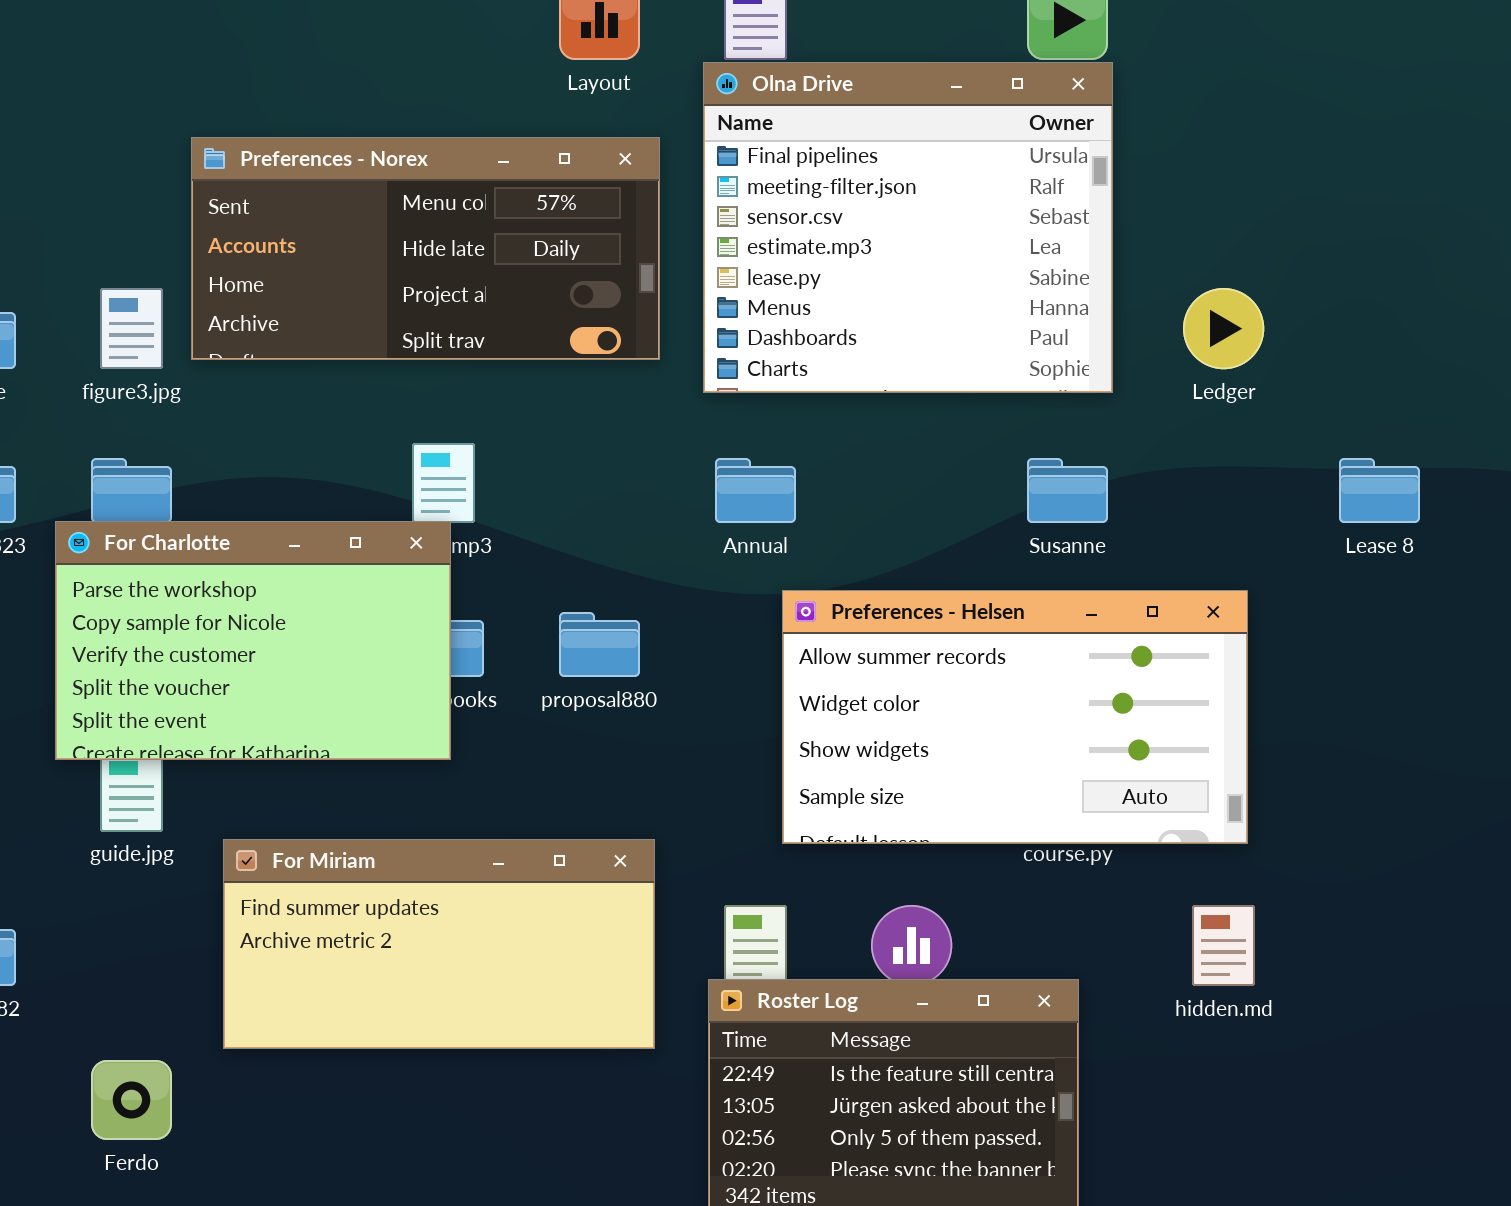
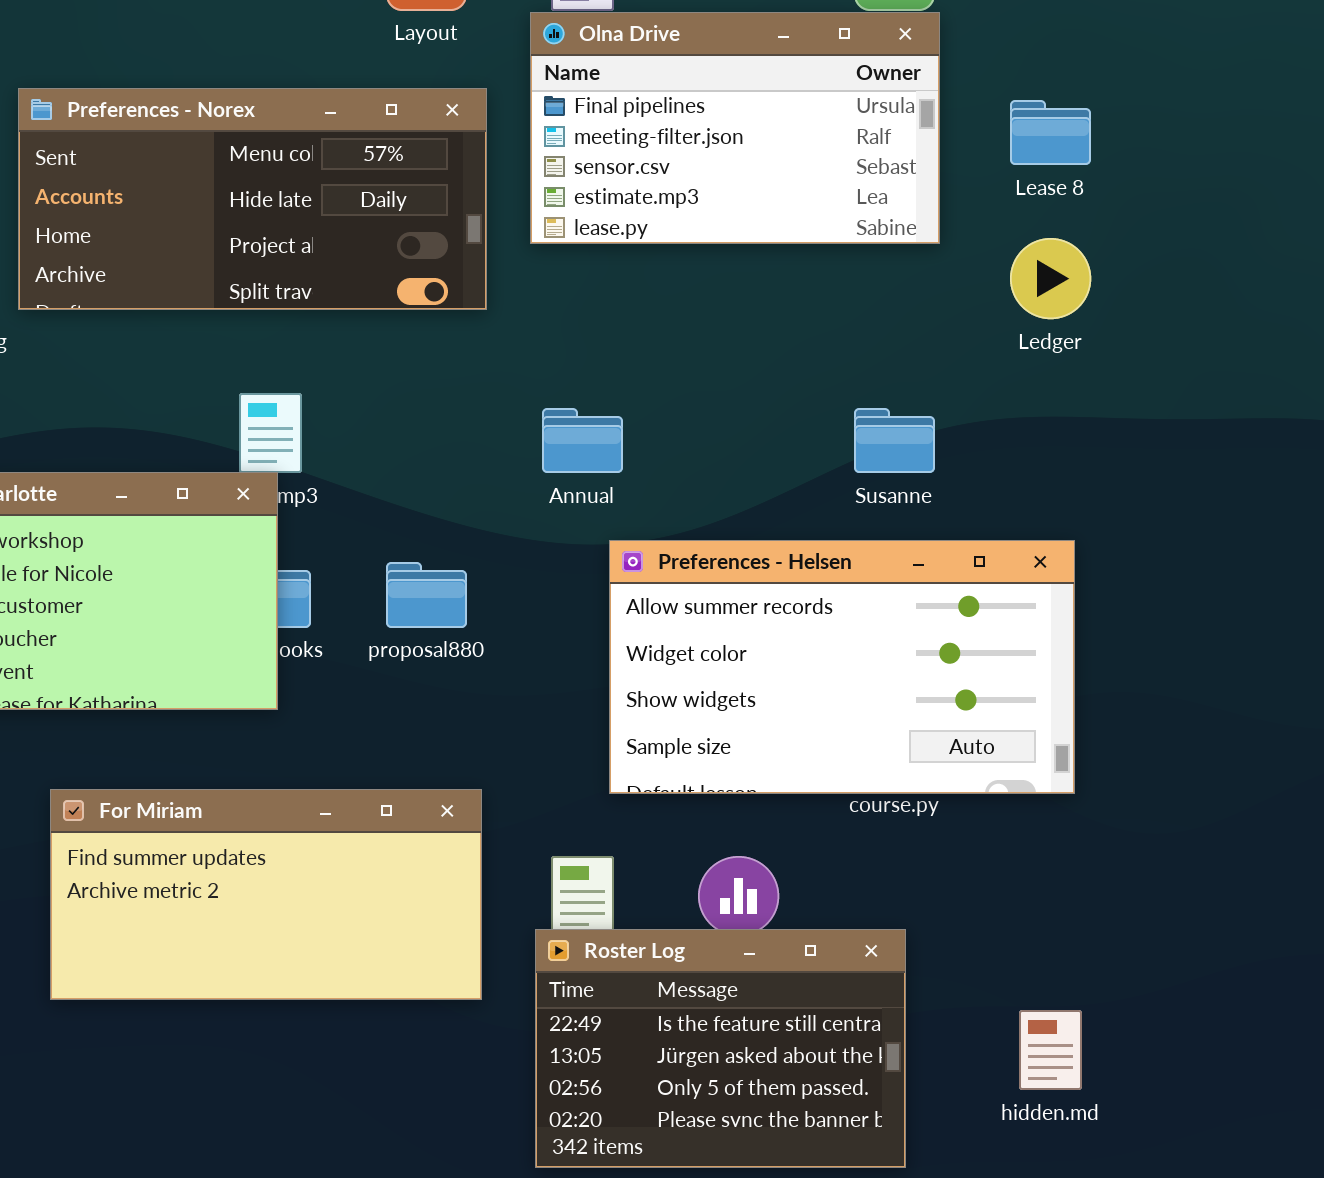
Olna Drive: [703,62,1113,393] -> [530,12,940,244], resized
Lease 8: [1339,458,1420,523] -> [1010,100,1091,165], moved
hidden.md: [1192,905,1255,986] -> [1019,1010,1082,1090], moved

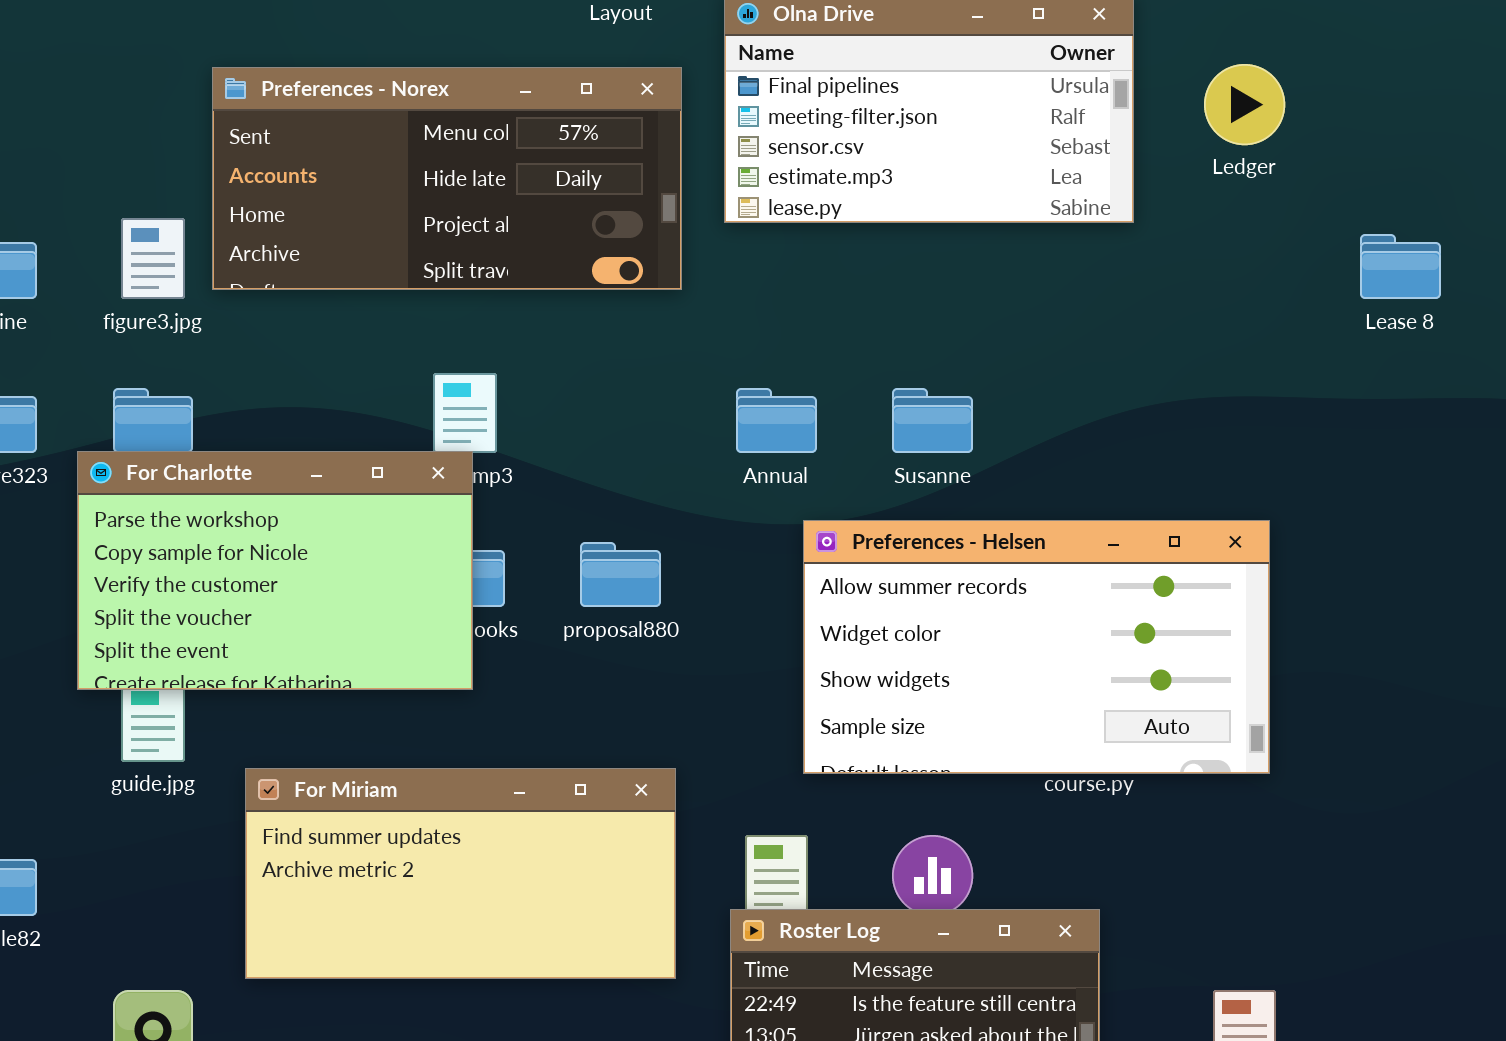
Lease 8: [1010,100,1091,165] -> [1360,234,1441,299], moved
Ledger: [1010,238,1091,319] -> [1204,64,1285,145], moved
Susanne: [854,408,935,473] -> [892,388,973,453], moved

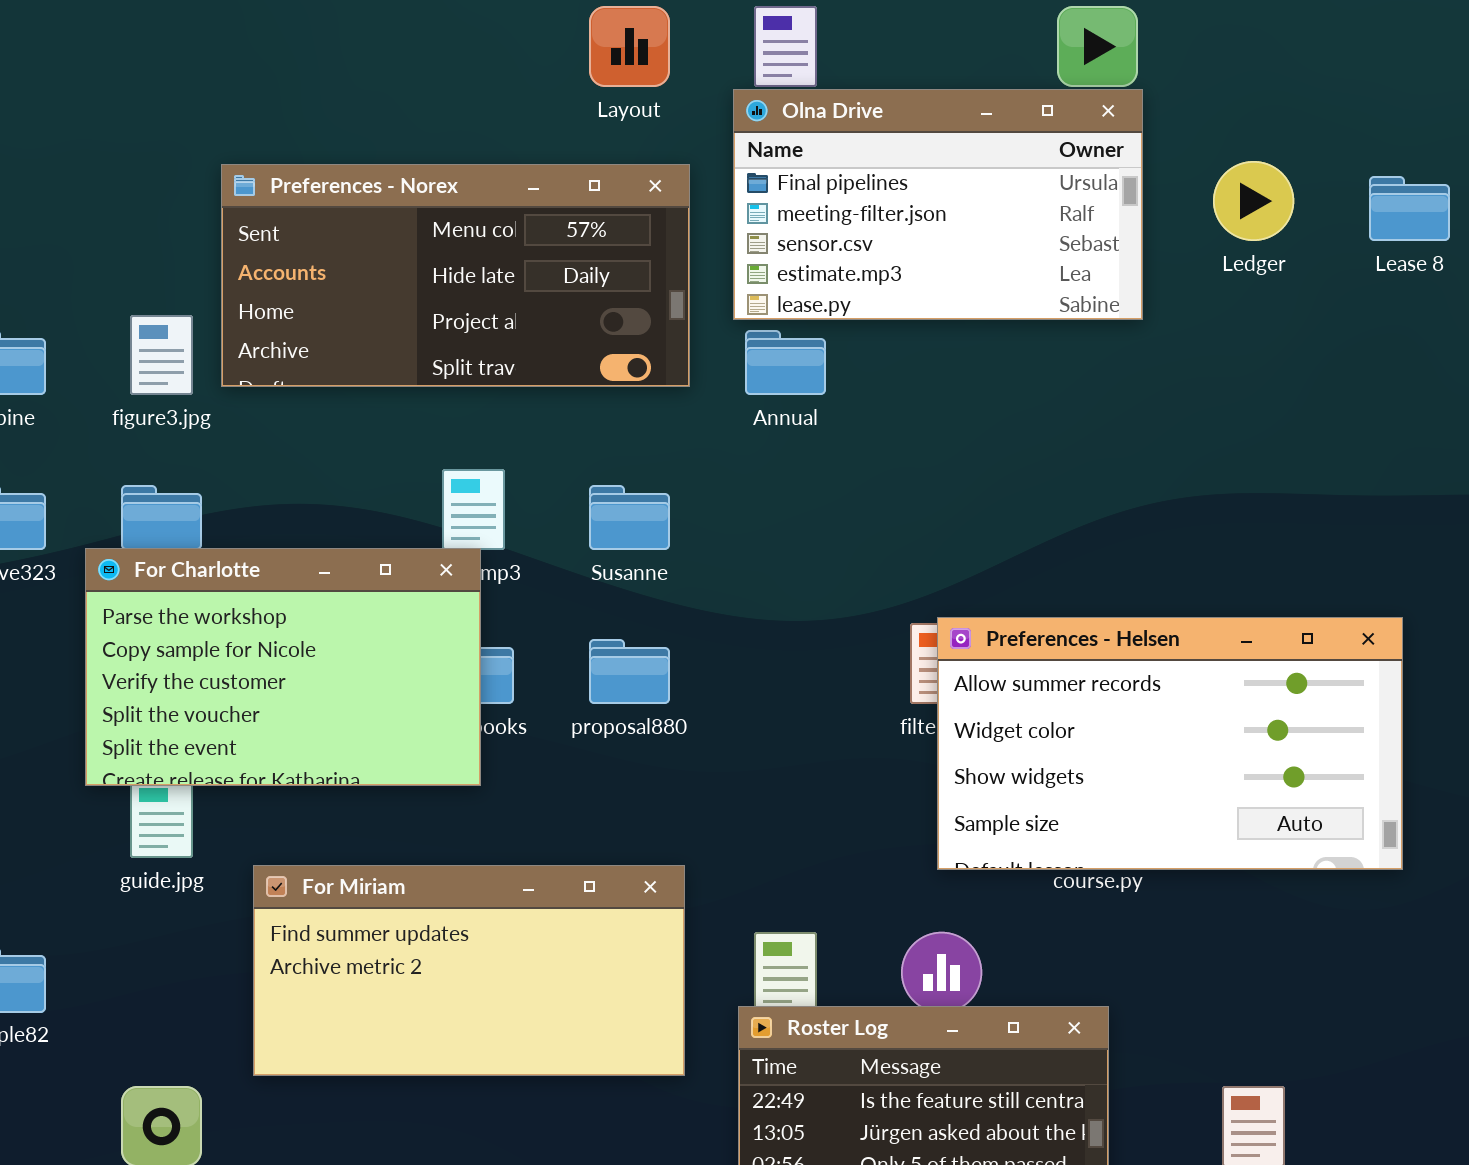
Lease 8: [1360,234,1441,299] -> [1369,176,1450,241], moved
Annual: [736,388,817,453] -> [745,330,826,395], moved
Susanne: [892,388,973,453] -> [589,485,670,550], moved
Preferences - Helsen: [803,520,1270,774] -> [937,617,1403,870], moved

